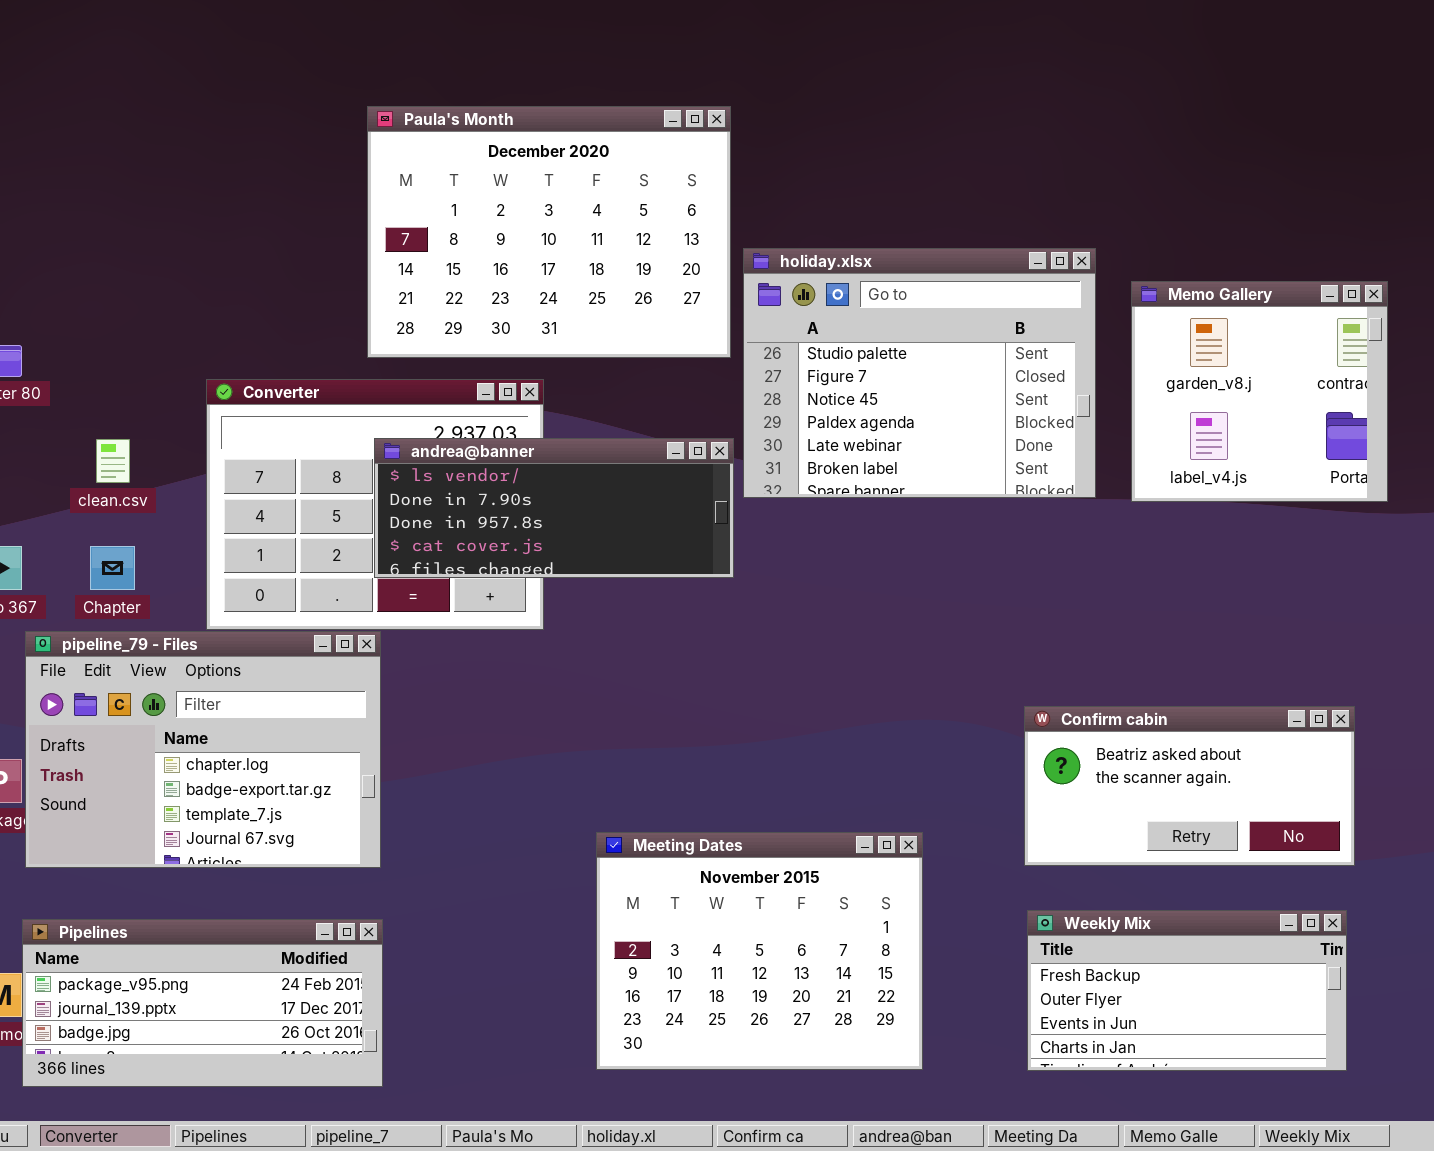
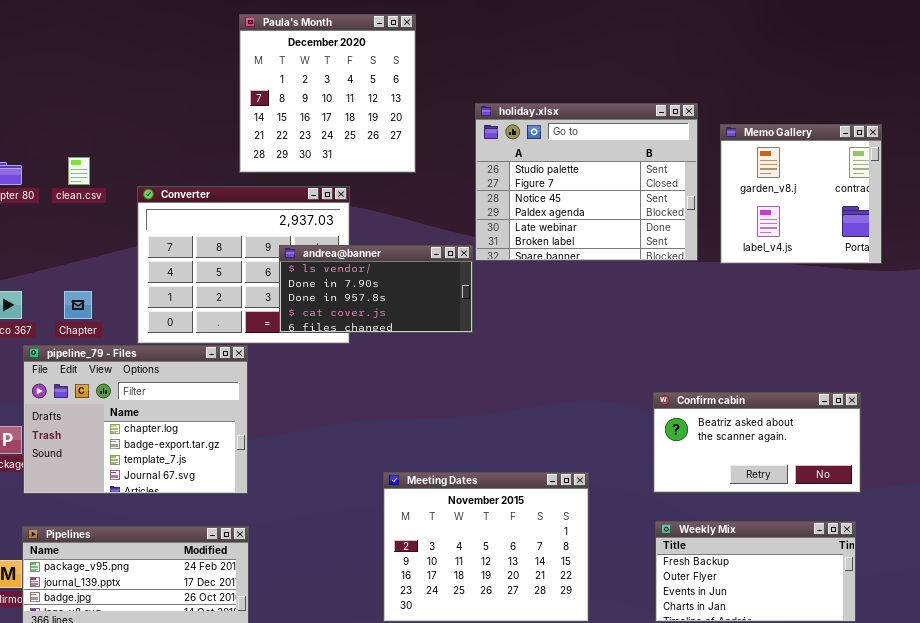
Paula's Month: [367,106,731,358] -> [239,14,416,173], resized
andrea@banner: [374,438,734,578] -> [279,245,473,333], moved, resized
clean.csv: [96,439,130,483] -> [68,157,90,185], moved

